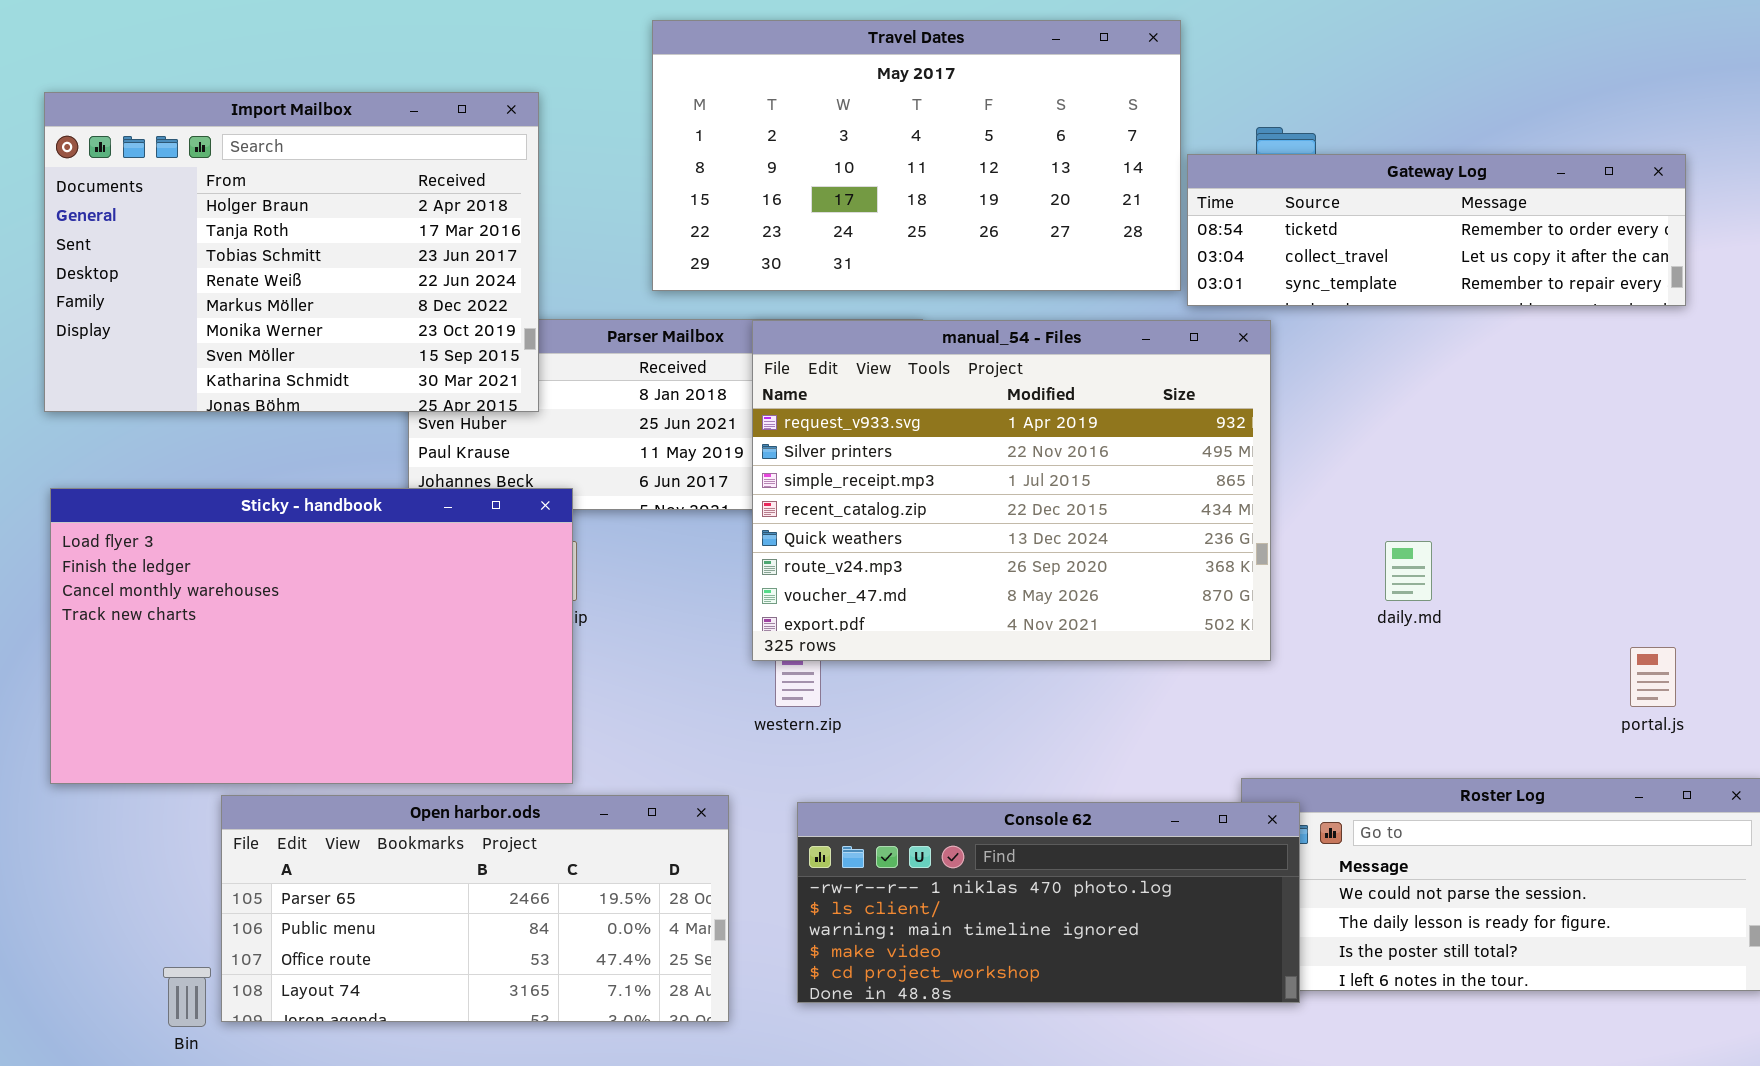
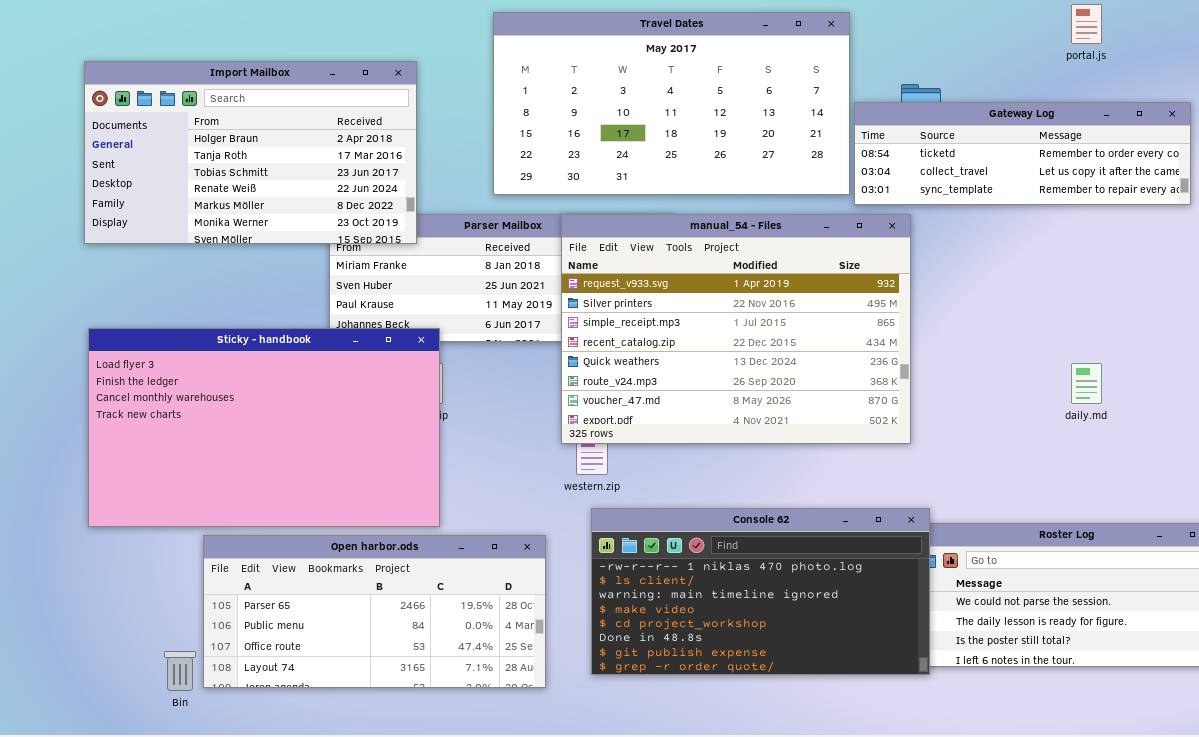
Import Mailbox: [44,92,539,412] -> [84,61,417,244], resized
daily.md: [1385,541,1432,601] -> [1071,363,1102,404], moved
portal.js: [1630,647,1676,707] -> [1071,4,1102,44], moved
Console 62: [797,802,1300,1003] -> [591,508,930,675], resized

